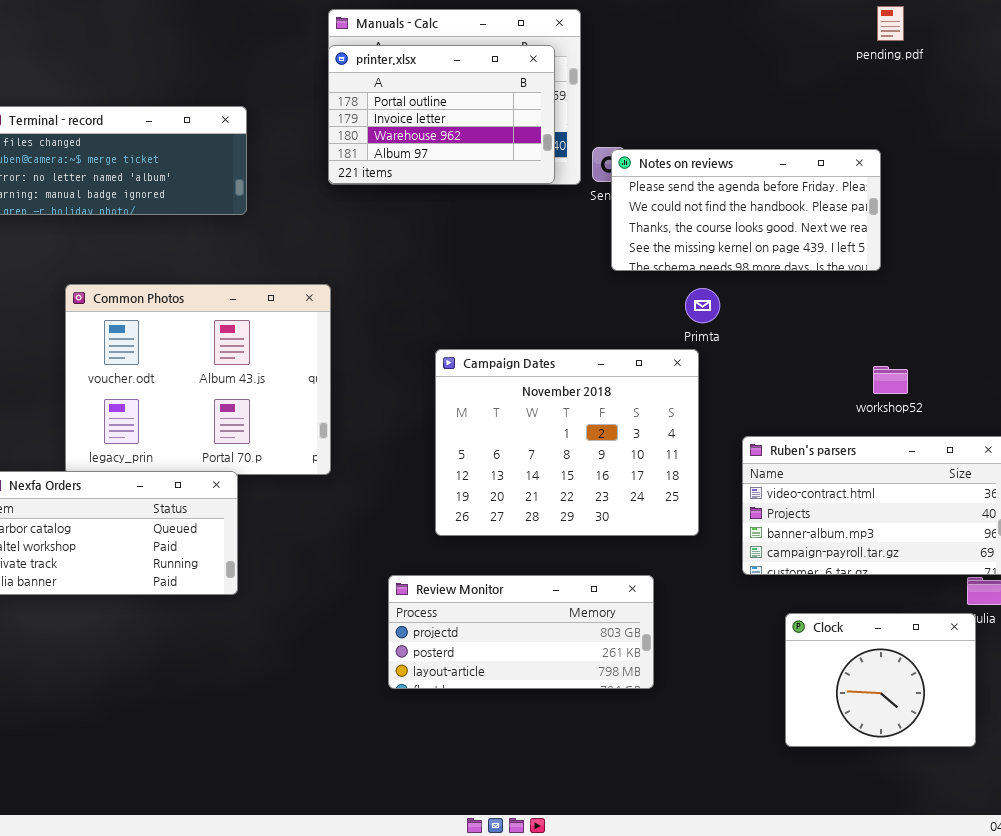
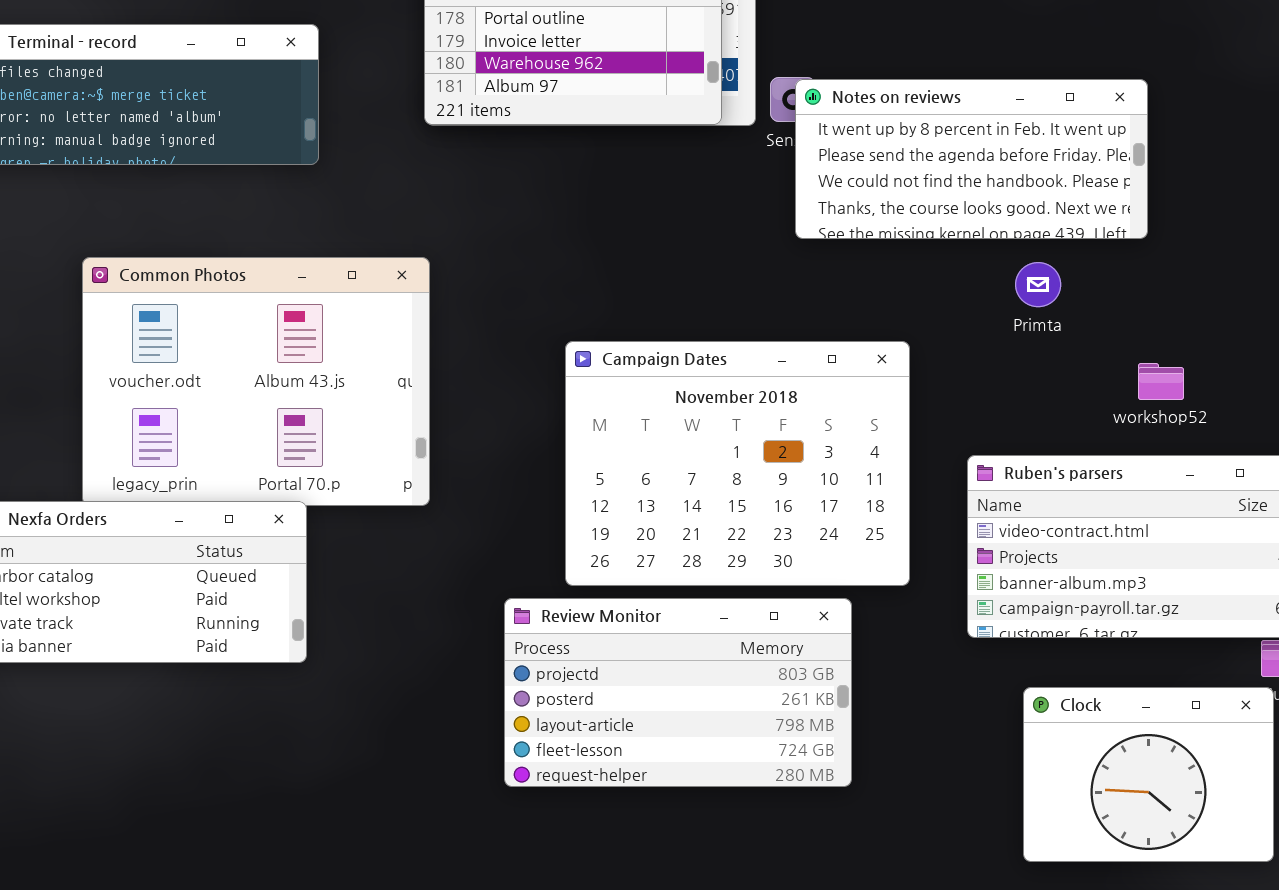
Notes on reviews: [611,149,881,271] -> [795,79,1148,239], scrolled up 1 row
Primta: [685,288,720,323] -> [1015,262,1061,307], moved
Review Monitor: [388,575,654,689] -> [504,598,852,787], resized

